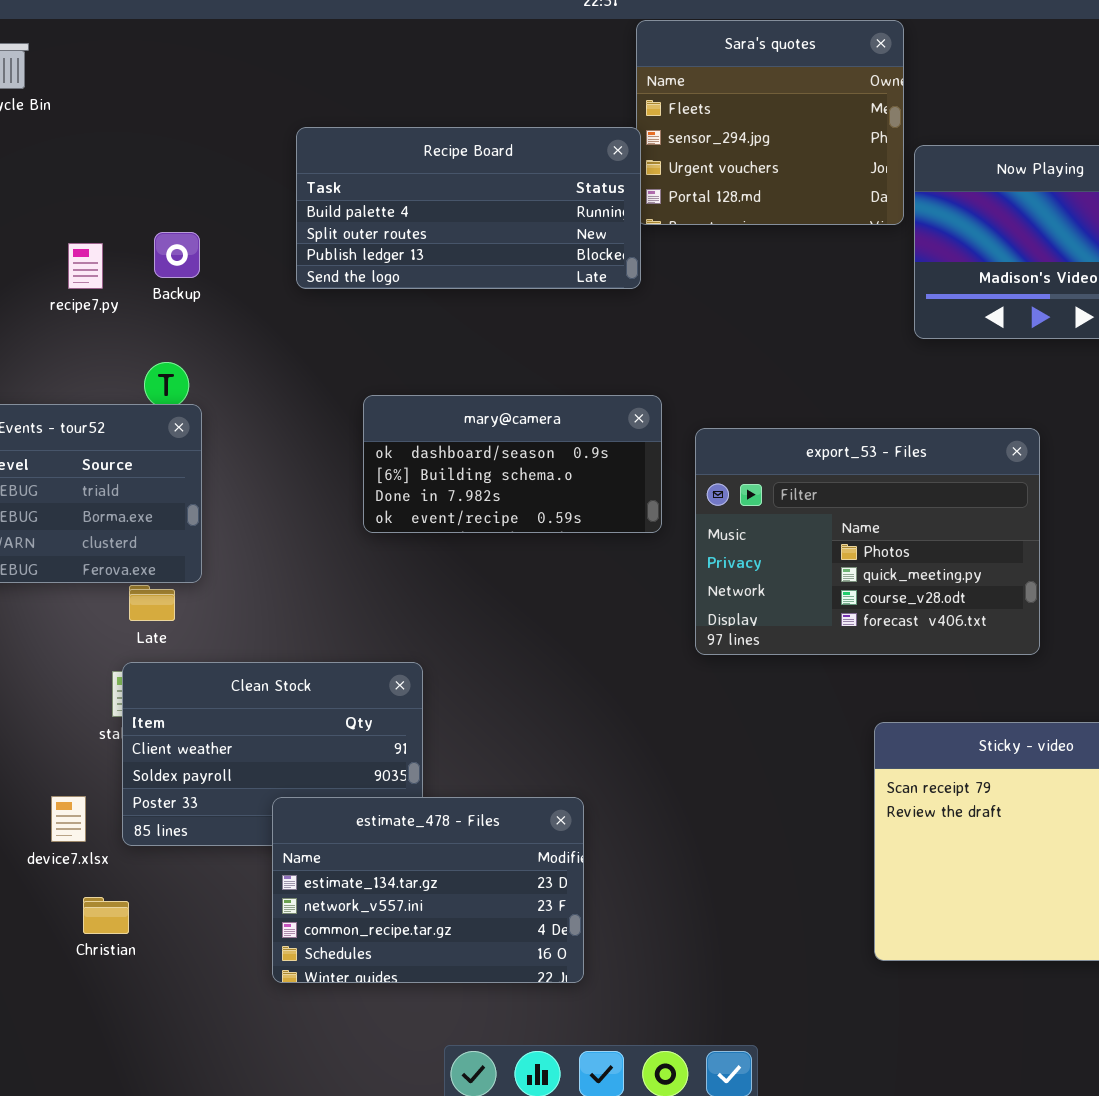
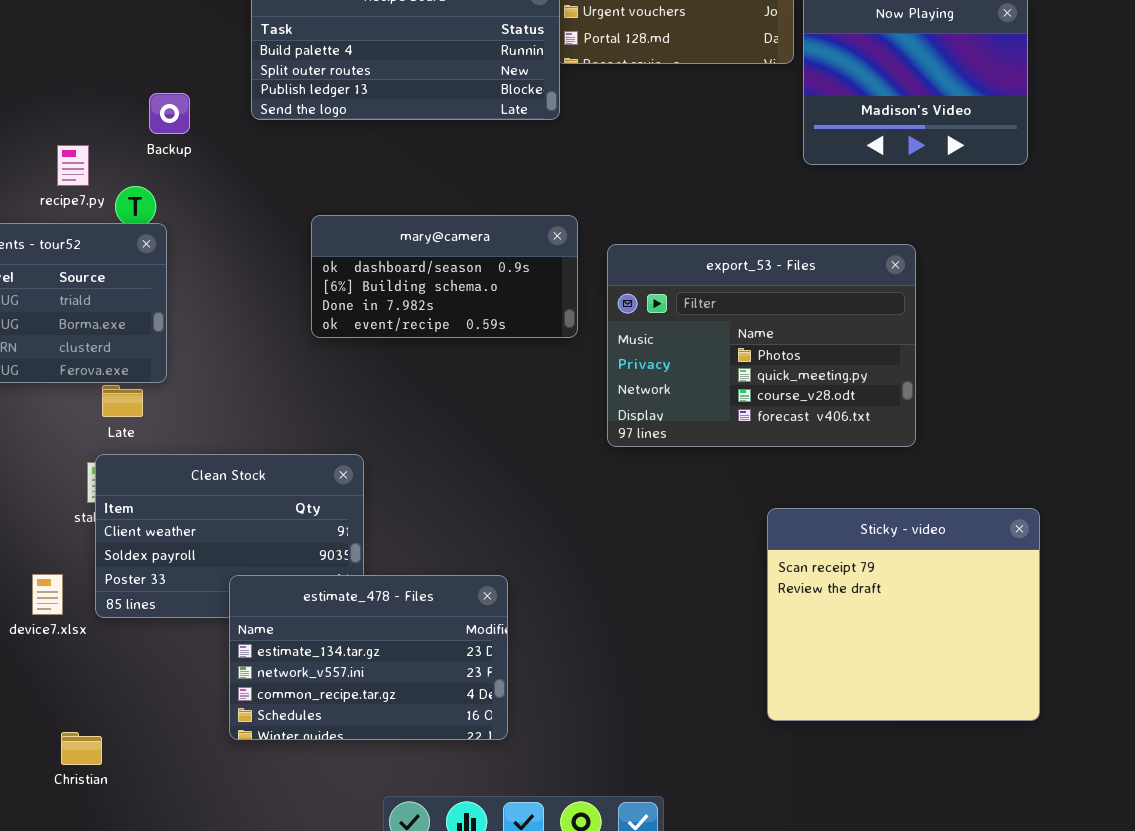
Backup: [154,232,200,278] -> [149,93,190,134], moved
recipe7.py: [68,243,103,289] -> [57,145,89,186], moved
Christian: [83,897,129,934] -> [61,732,102,765], moved

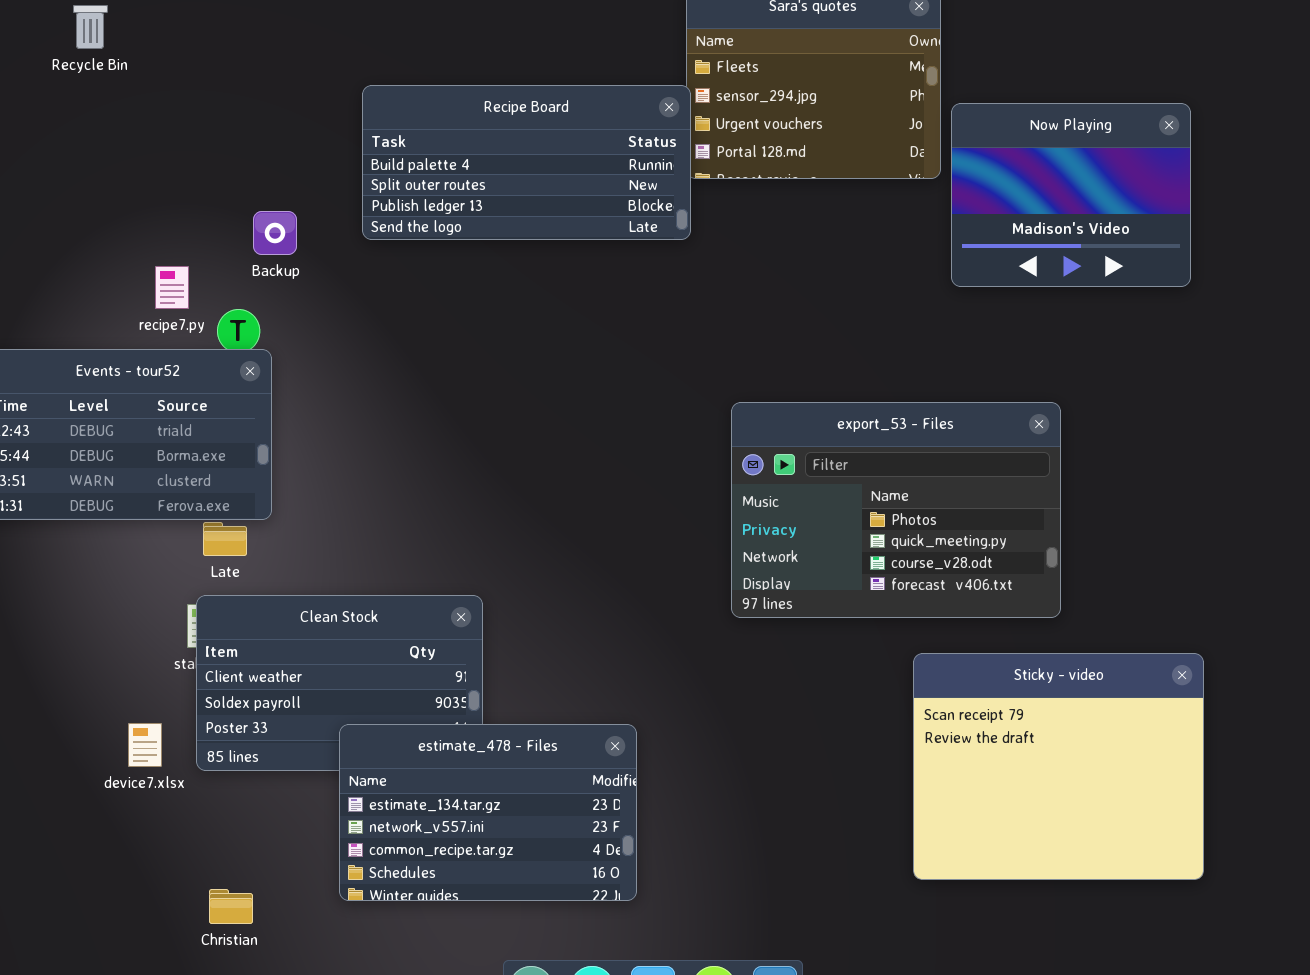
mary@camera: [311,215,578,338] -> none, closed
export_53 - Files: [607,244,916,447] -> [731,402,1061,618], moved
Christian: [61,732,102,765] -> [209,889,253,924], moved

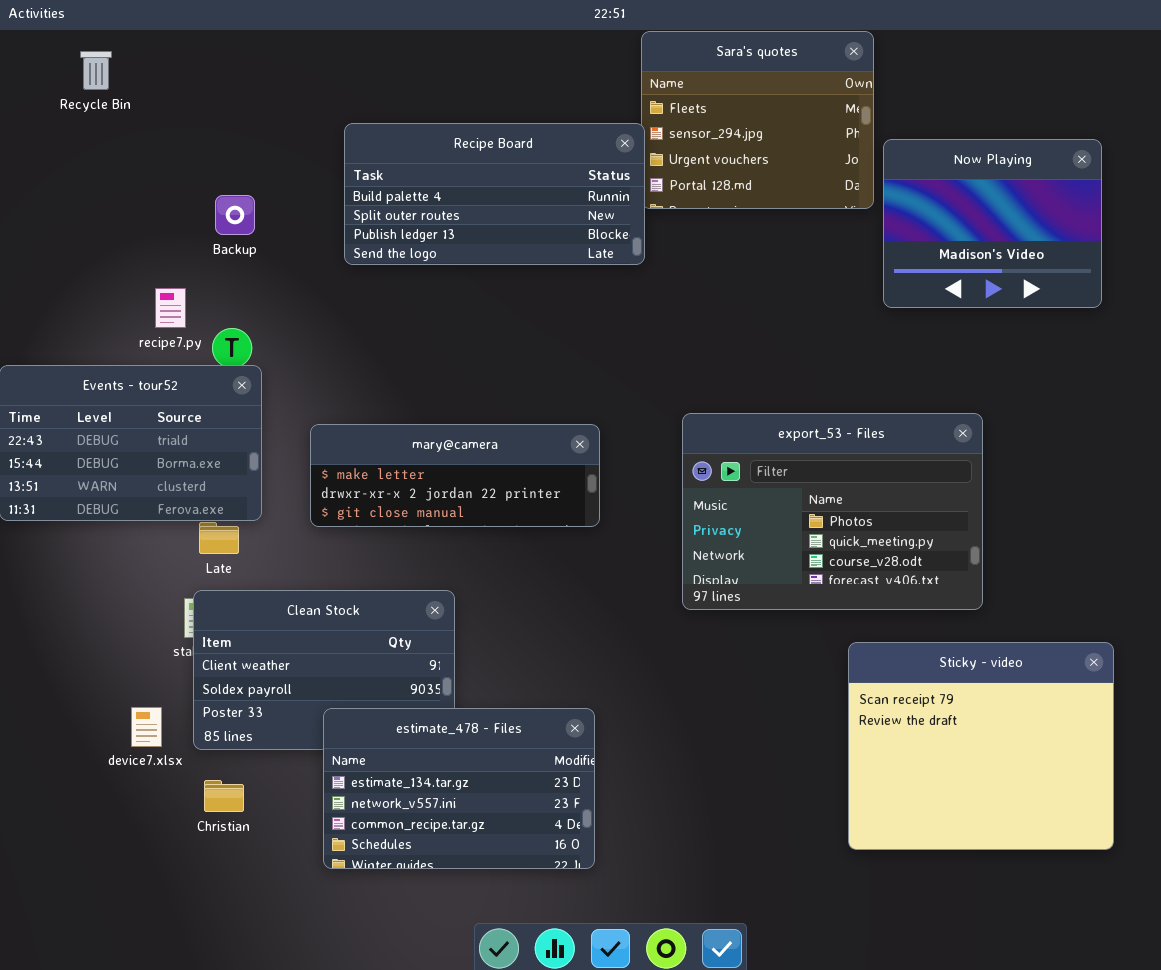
Backup: [253,211,297,255] -> [215,195,255,235], moved
mary@camera: none -> [310,424,600,527], opened
Christian: [209,889,253,924] -> [204,780,244,812], moved

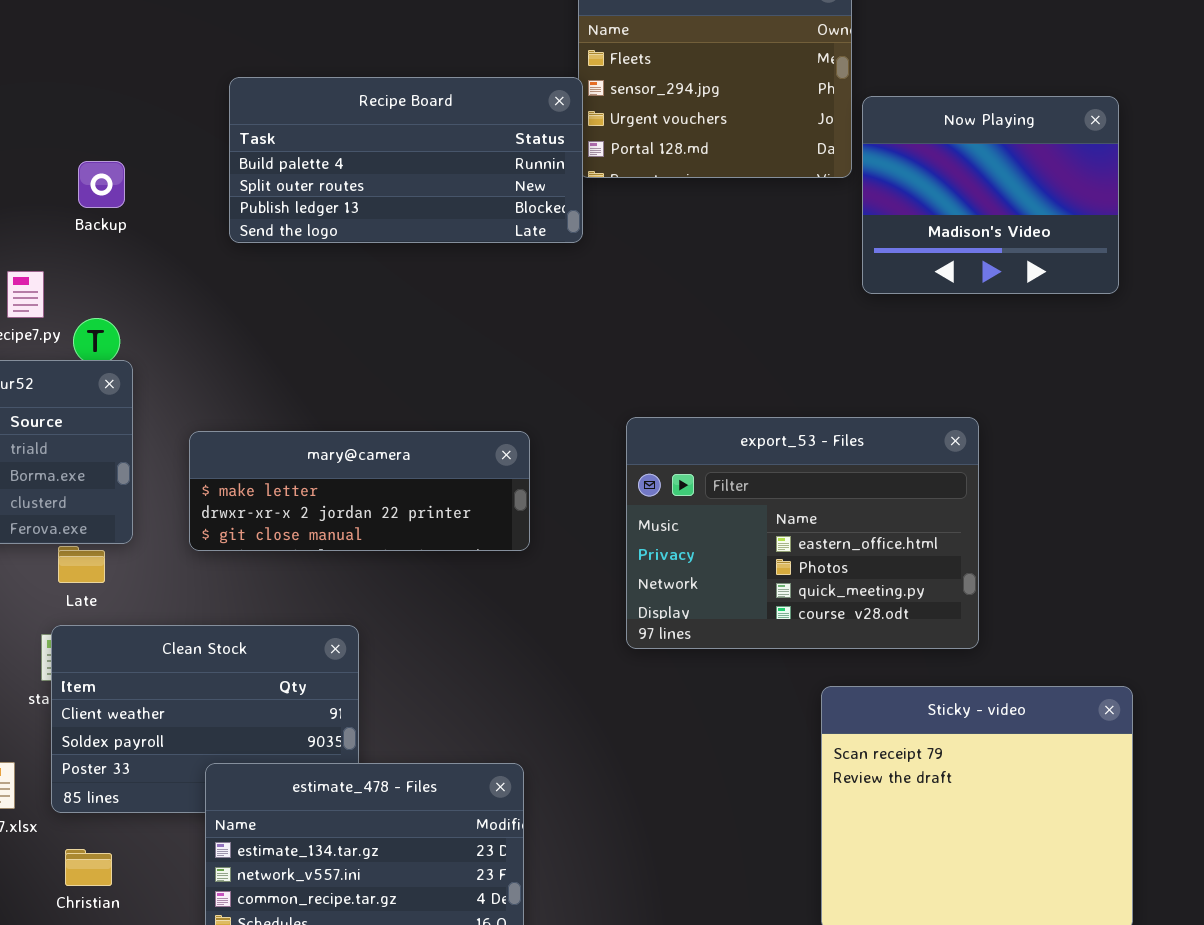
export_53 - Files: [682,413,983,610] -> [626,417,979,649], scrolled up 1 row

